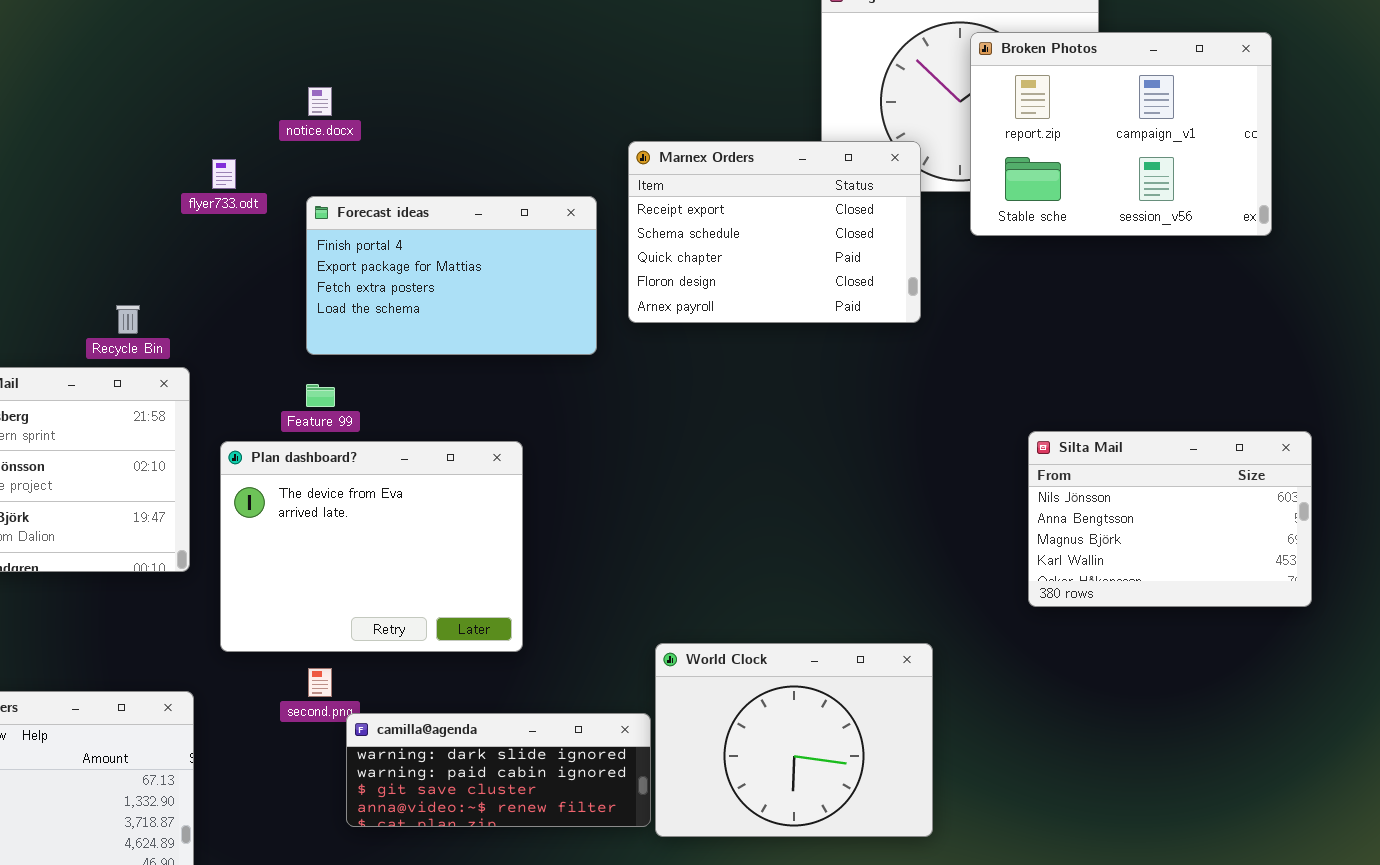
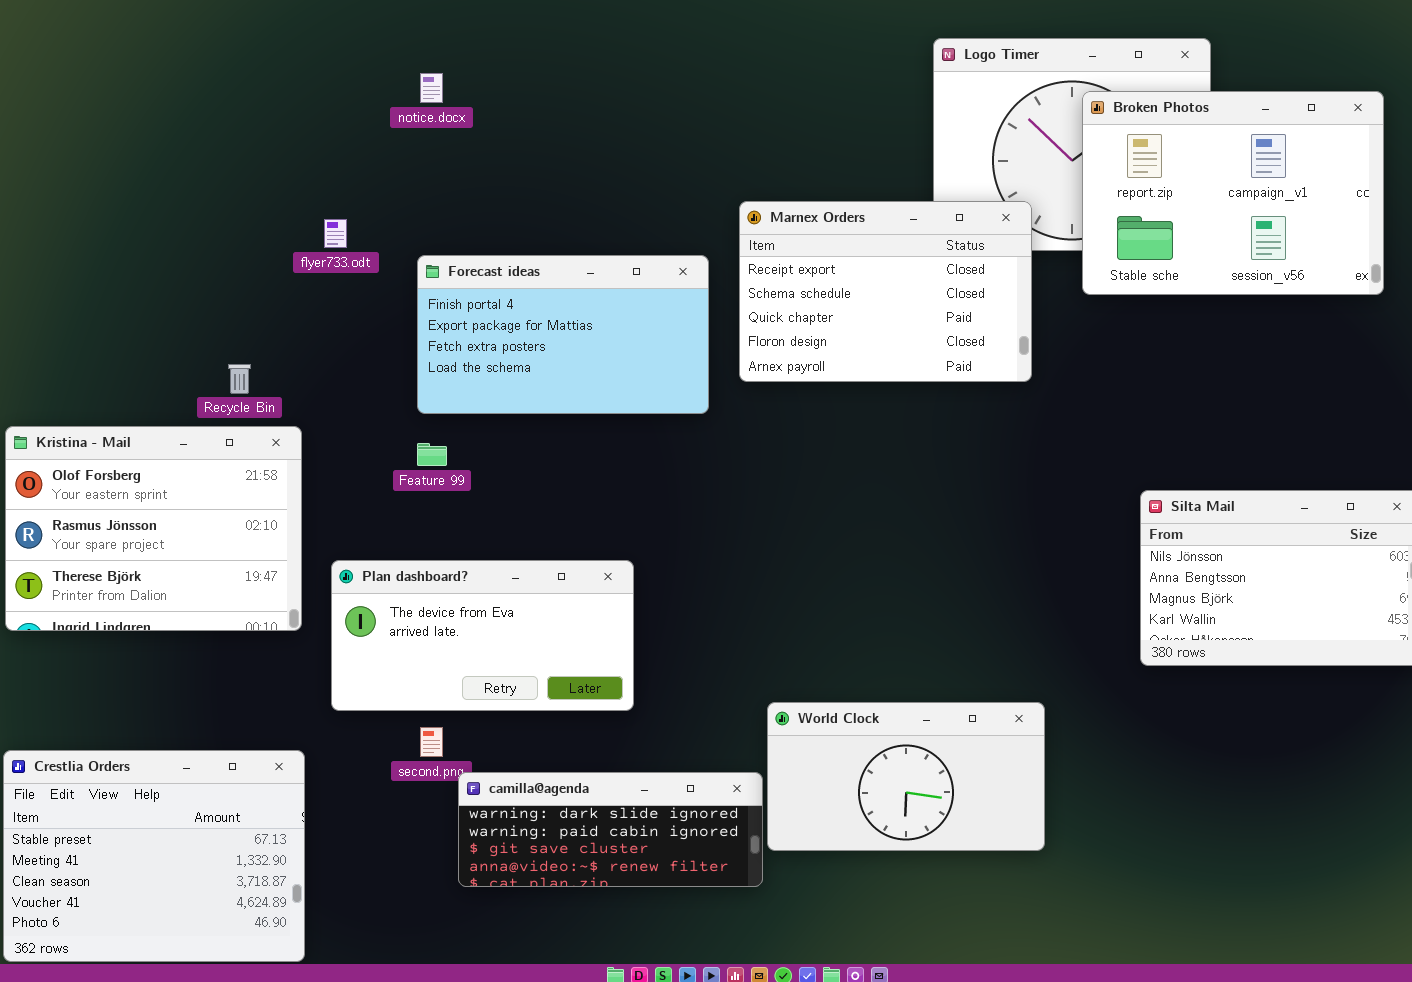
notice.docx: [308,87,332,116] -> [420,73,443,103], moved
Plan dashboard?: [220,441,523,652] -> [331,560,634,711], resized
World Clock: [655,643,933,837] -> [767,702,1045,851], resized

